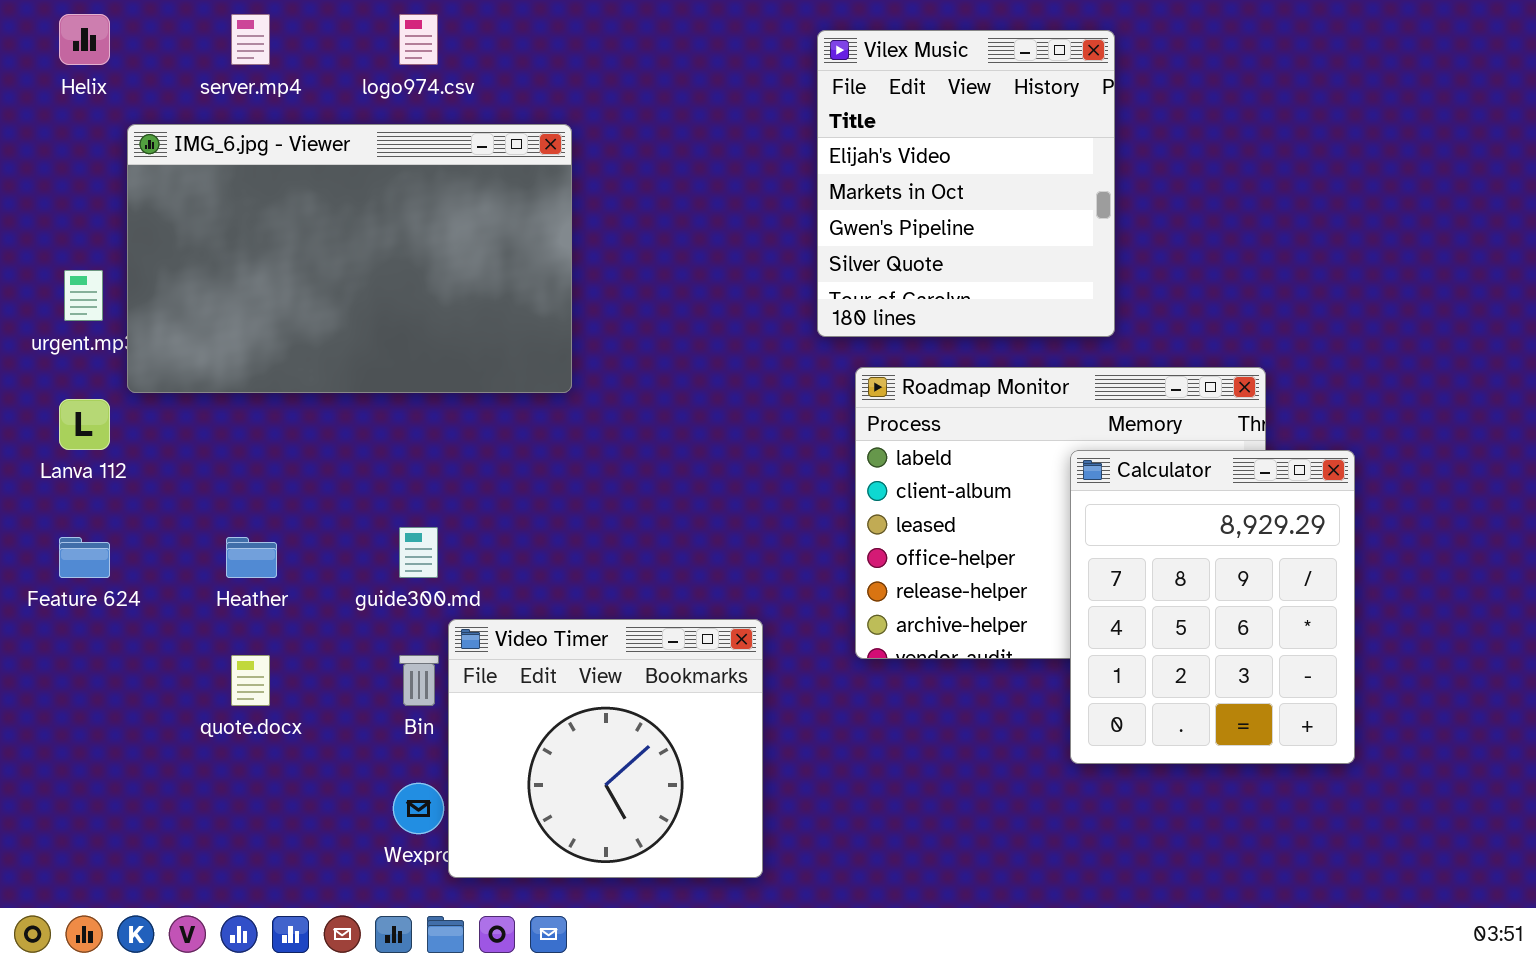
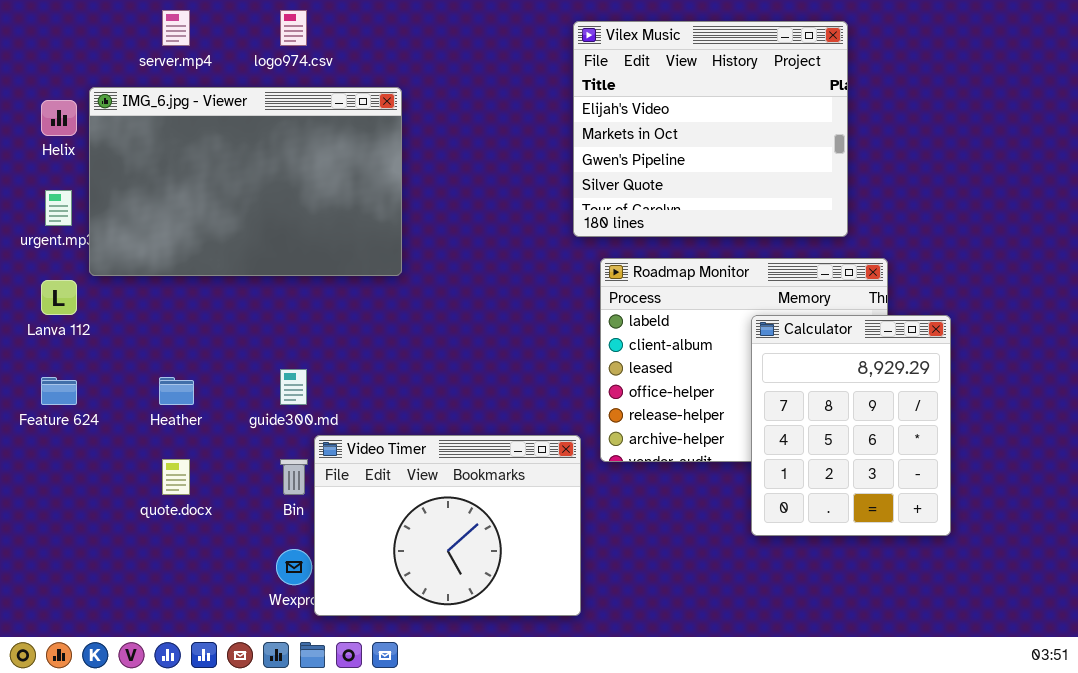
Helix: [59,14,110,65] -> [41,100,77,136], moved
Vilex Music: [817,30,1115,337] -> [573,21,848,237], resized
Video Timer: [448,619,763,878] -> [314,435,581,616], resized

